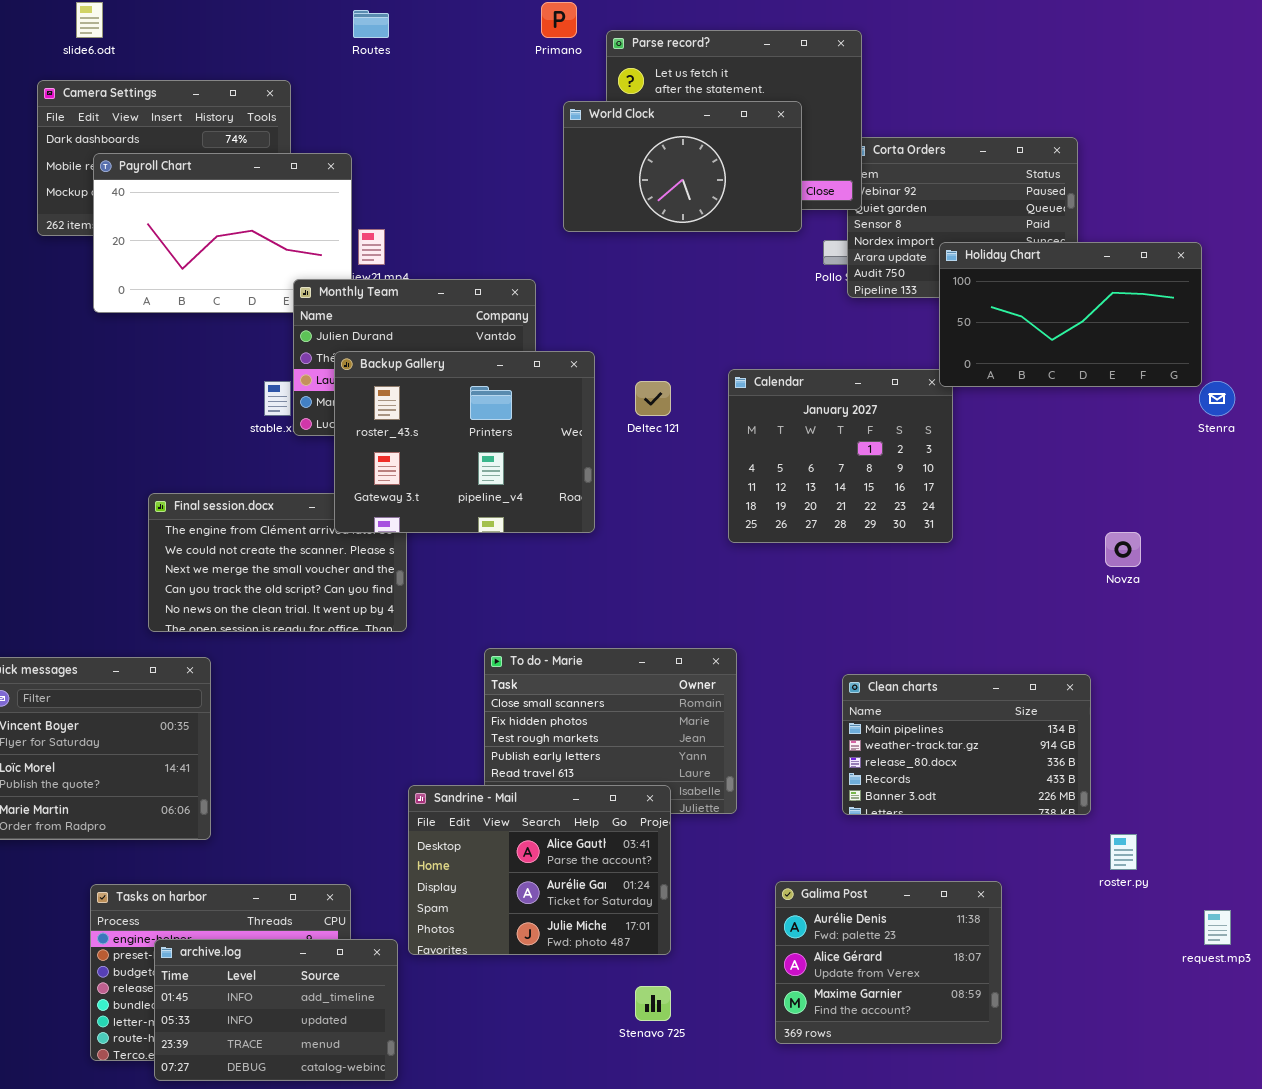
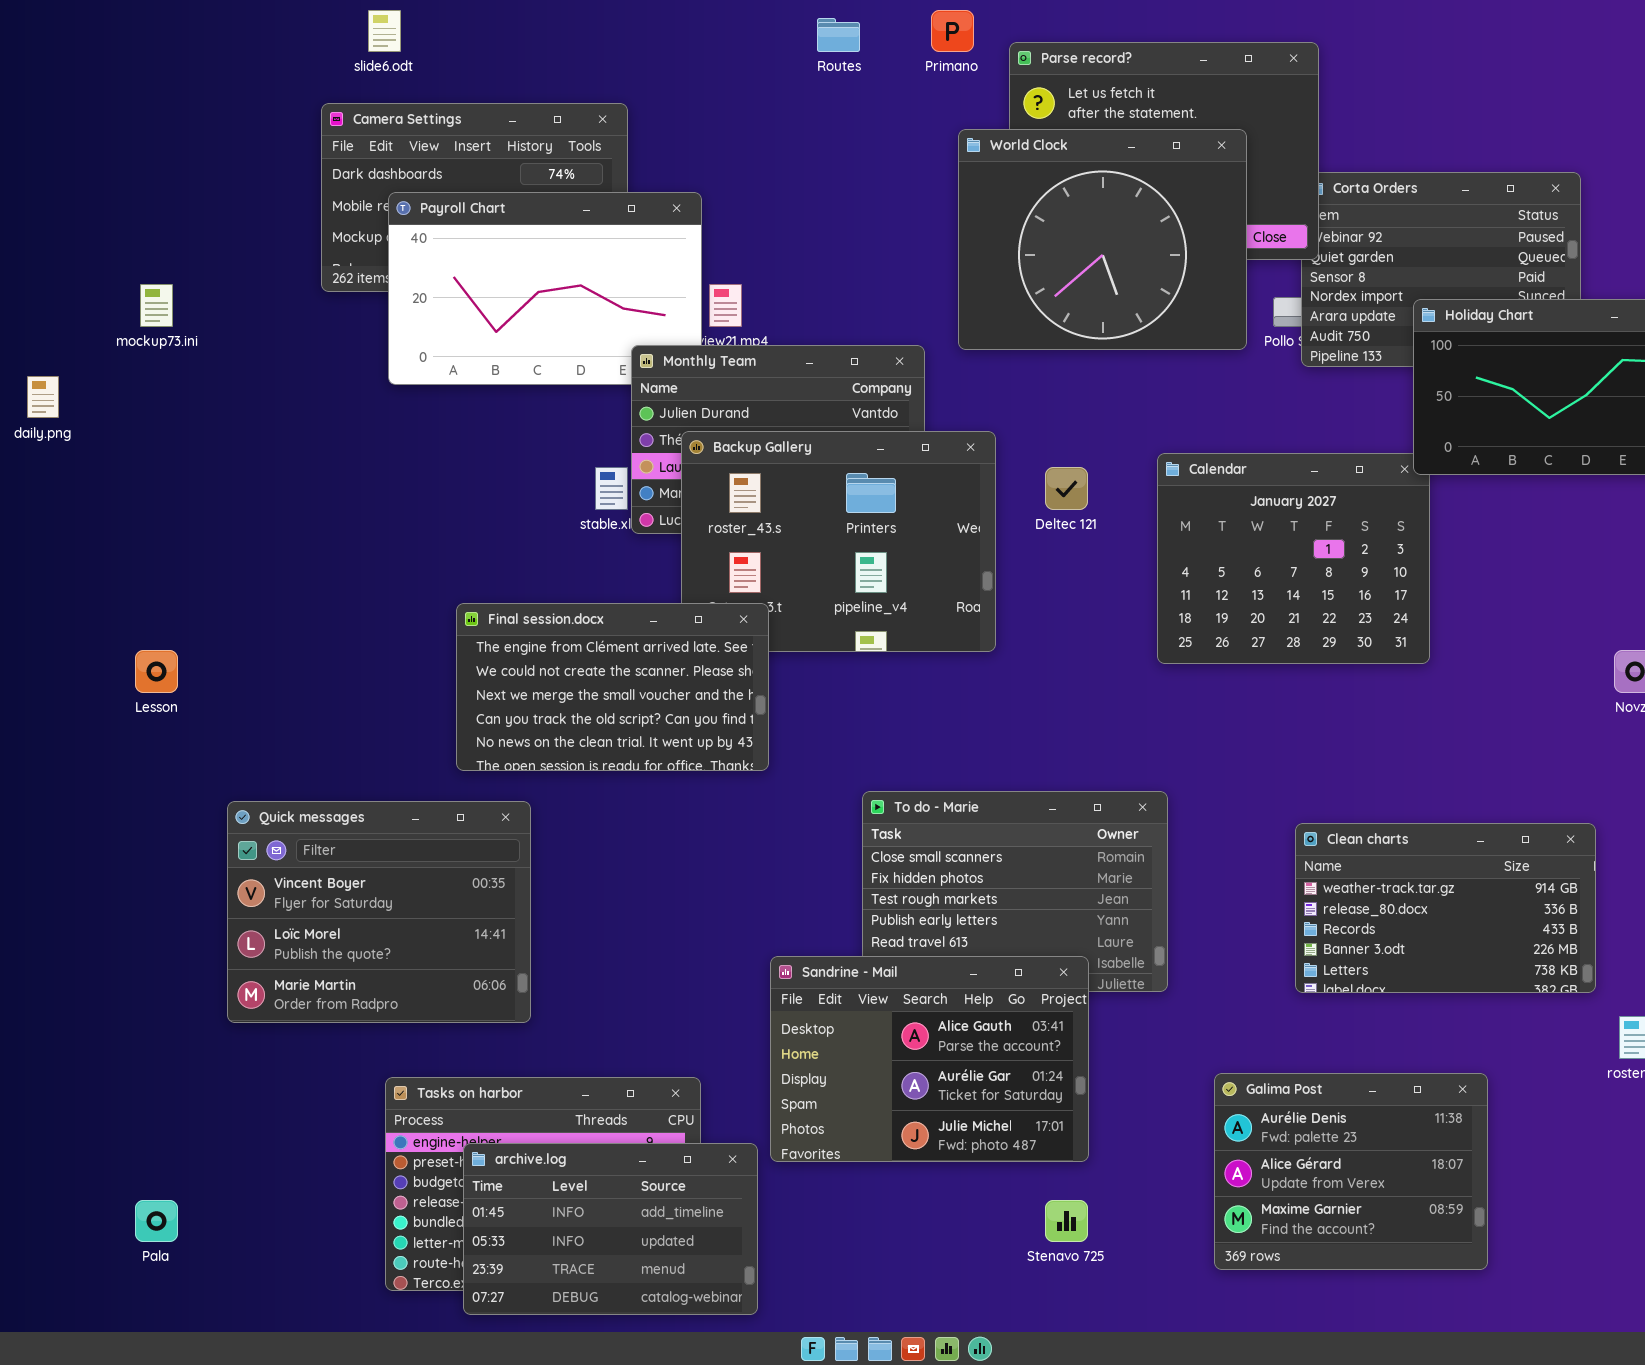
Routes: [353,10,389,38] -> [817,18,860,52], moved
World Clock: [563,101,802,232] -> [958,129,1247,350], resized
Final session.docx: [148,493,407,632] -> [456,603,769,771], raised
Clean charts: [842,674,1091,815] -> [1295,823,1596,993], scrolled down 1 row

